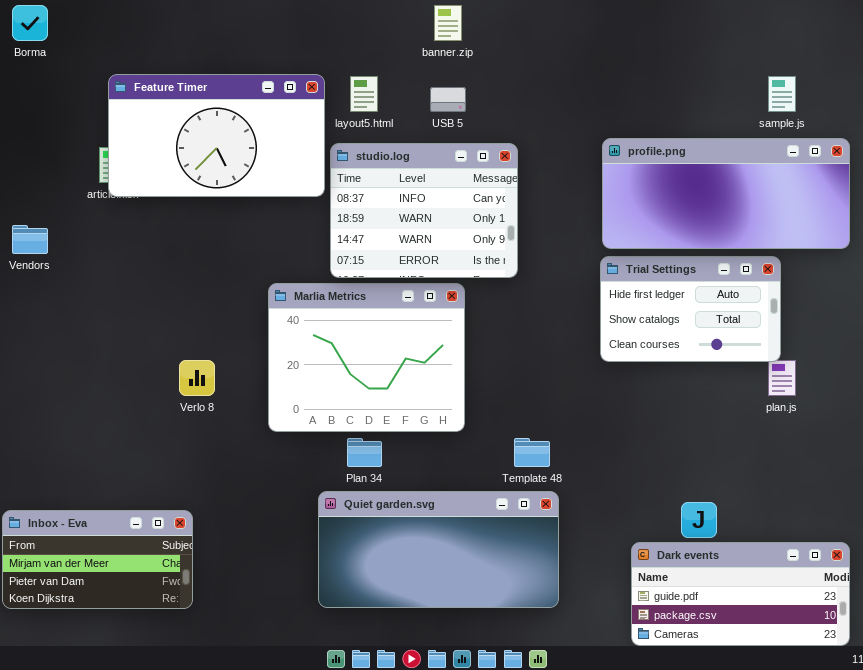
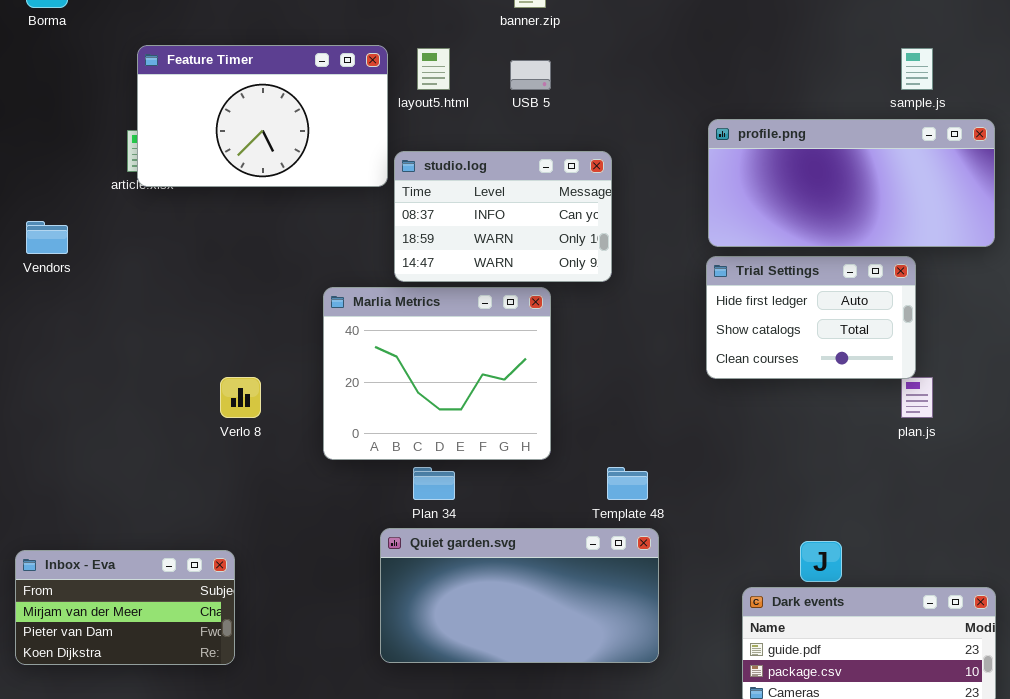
studio.log: [330,143,518,278] -> [394,151,612,282], resized

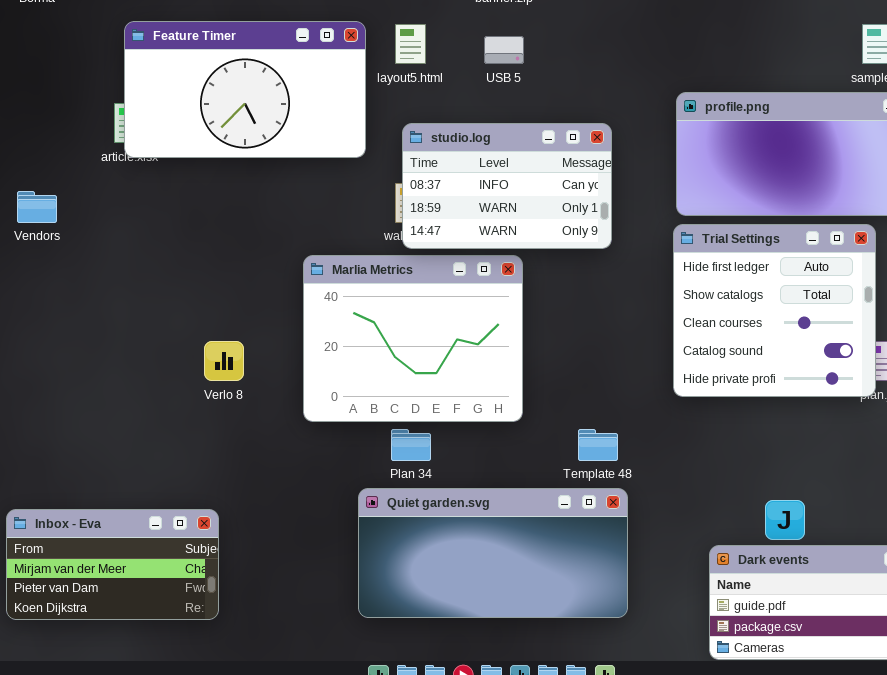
studio.log: [394,151,612,282] -> [402,123,612,249], moved
Trial Settings: [706,256,916,379] -> [673,224,876,397], resized

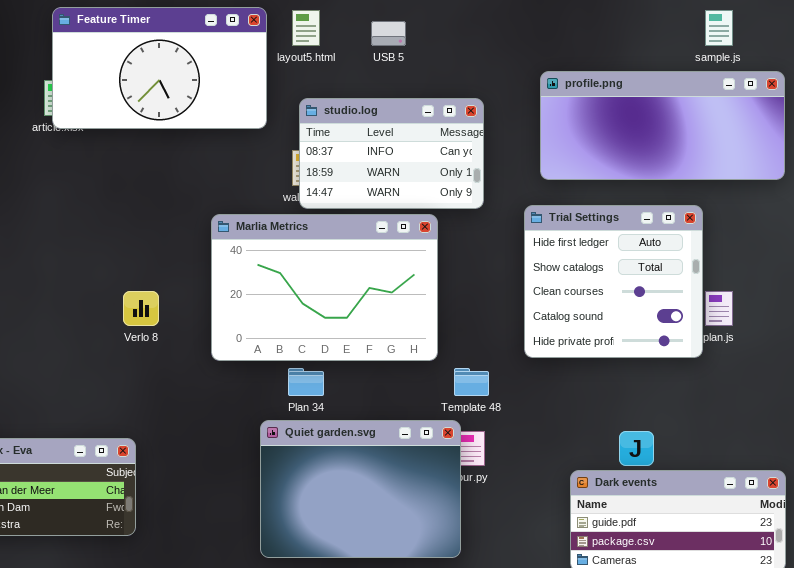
Trial Settings: [673,224,876,397] -> [524,205,703,358], moved
Marlia Metrics: [303,255,523,422] -> [211,214,438,361], resized
Quiet garden.svg: [358,488,628,618] -> [260,420,461,558], resized

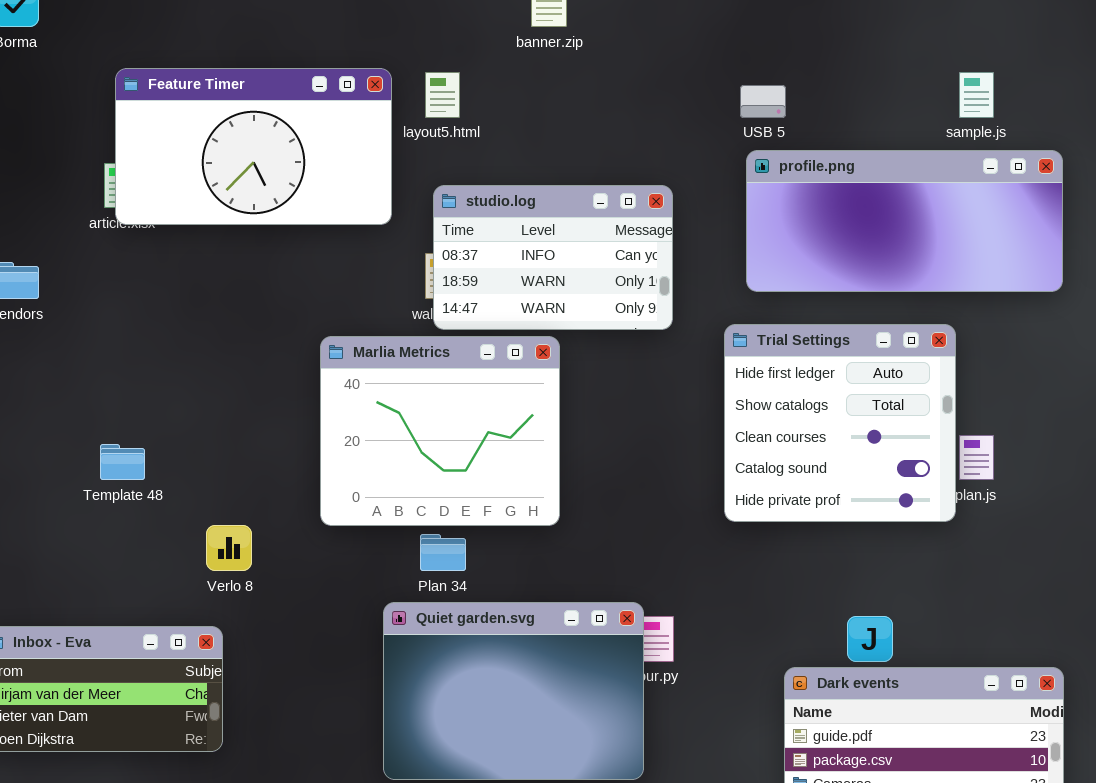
USB 5: [371,21,406,46] -> [740,85,786,118], moved
Marlia Metrics: [211,214,438,361] -> [320,336,560,526], resized
Verlo 8: [123,291,159,326] -> [206,525,252,571], moved
Template 48: [454,368,489,396] -> [100,444,145,480], moved

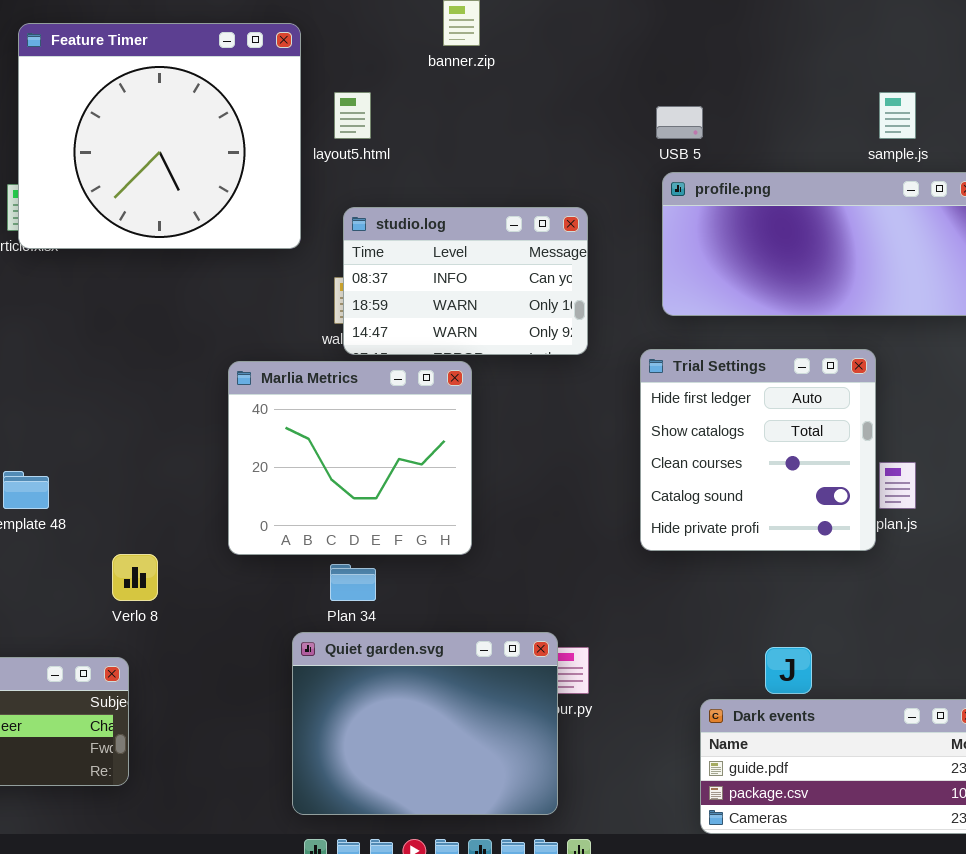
Feature Timer: [115,68,392,225] -> [18,23,301,249], resized

